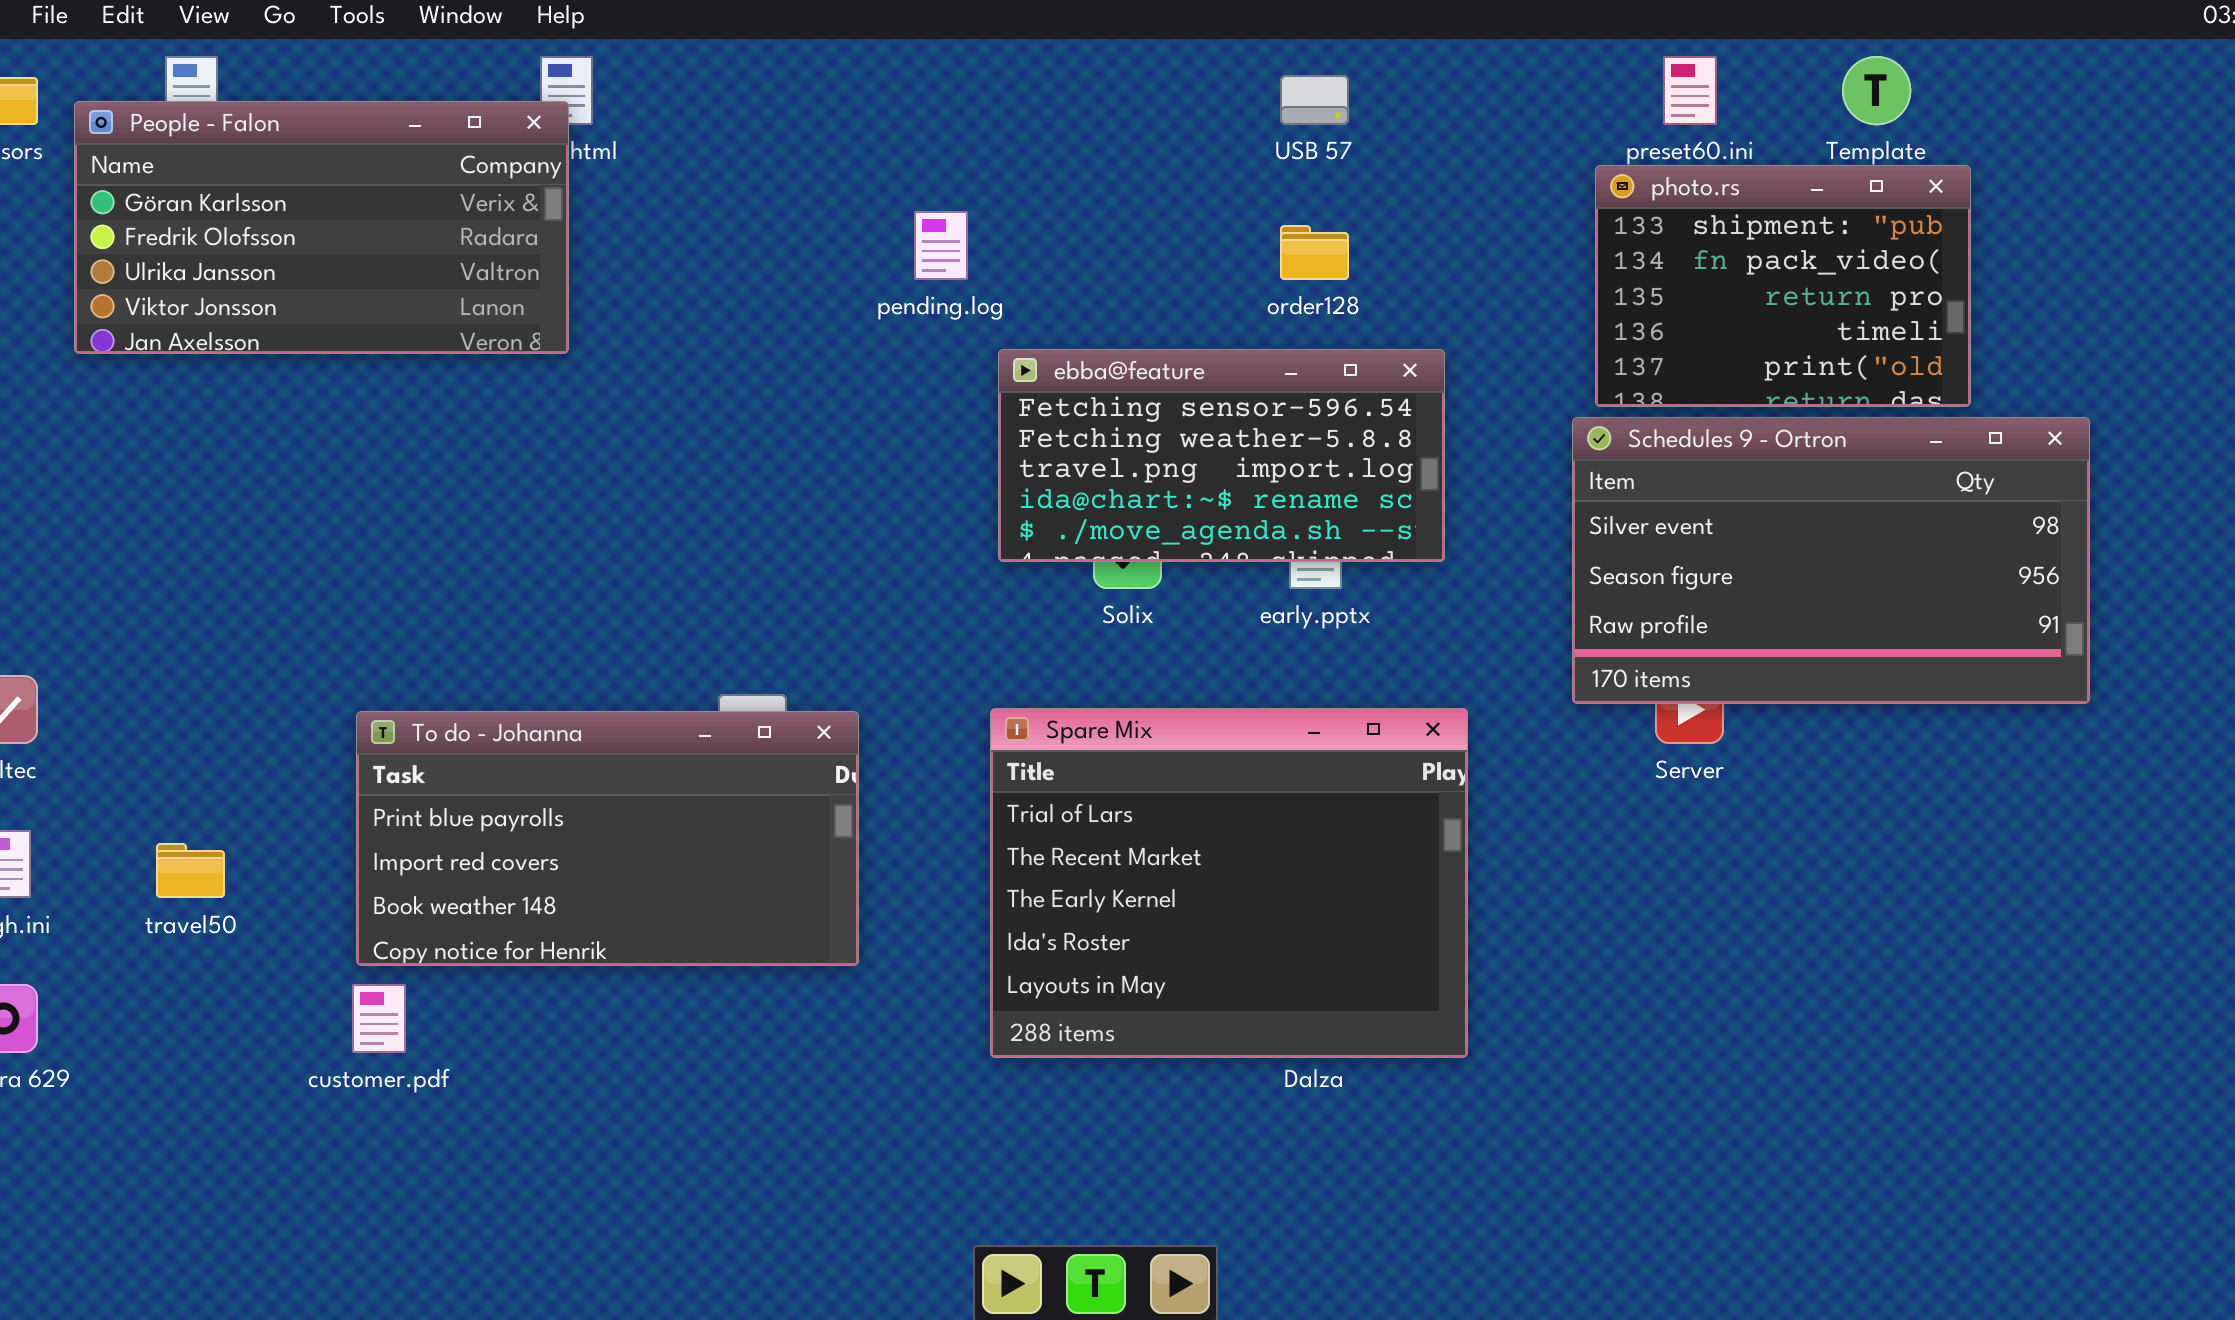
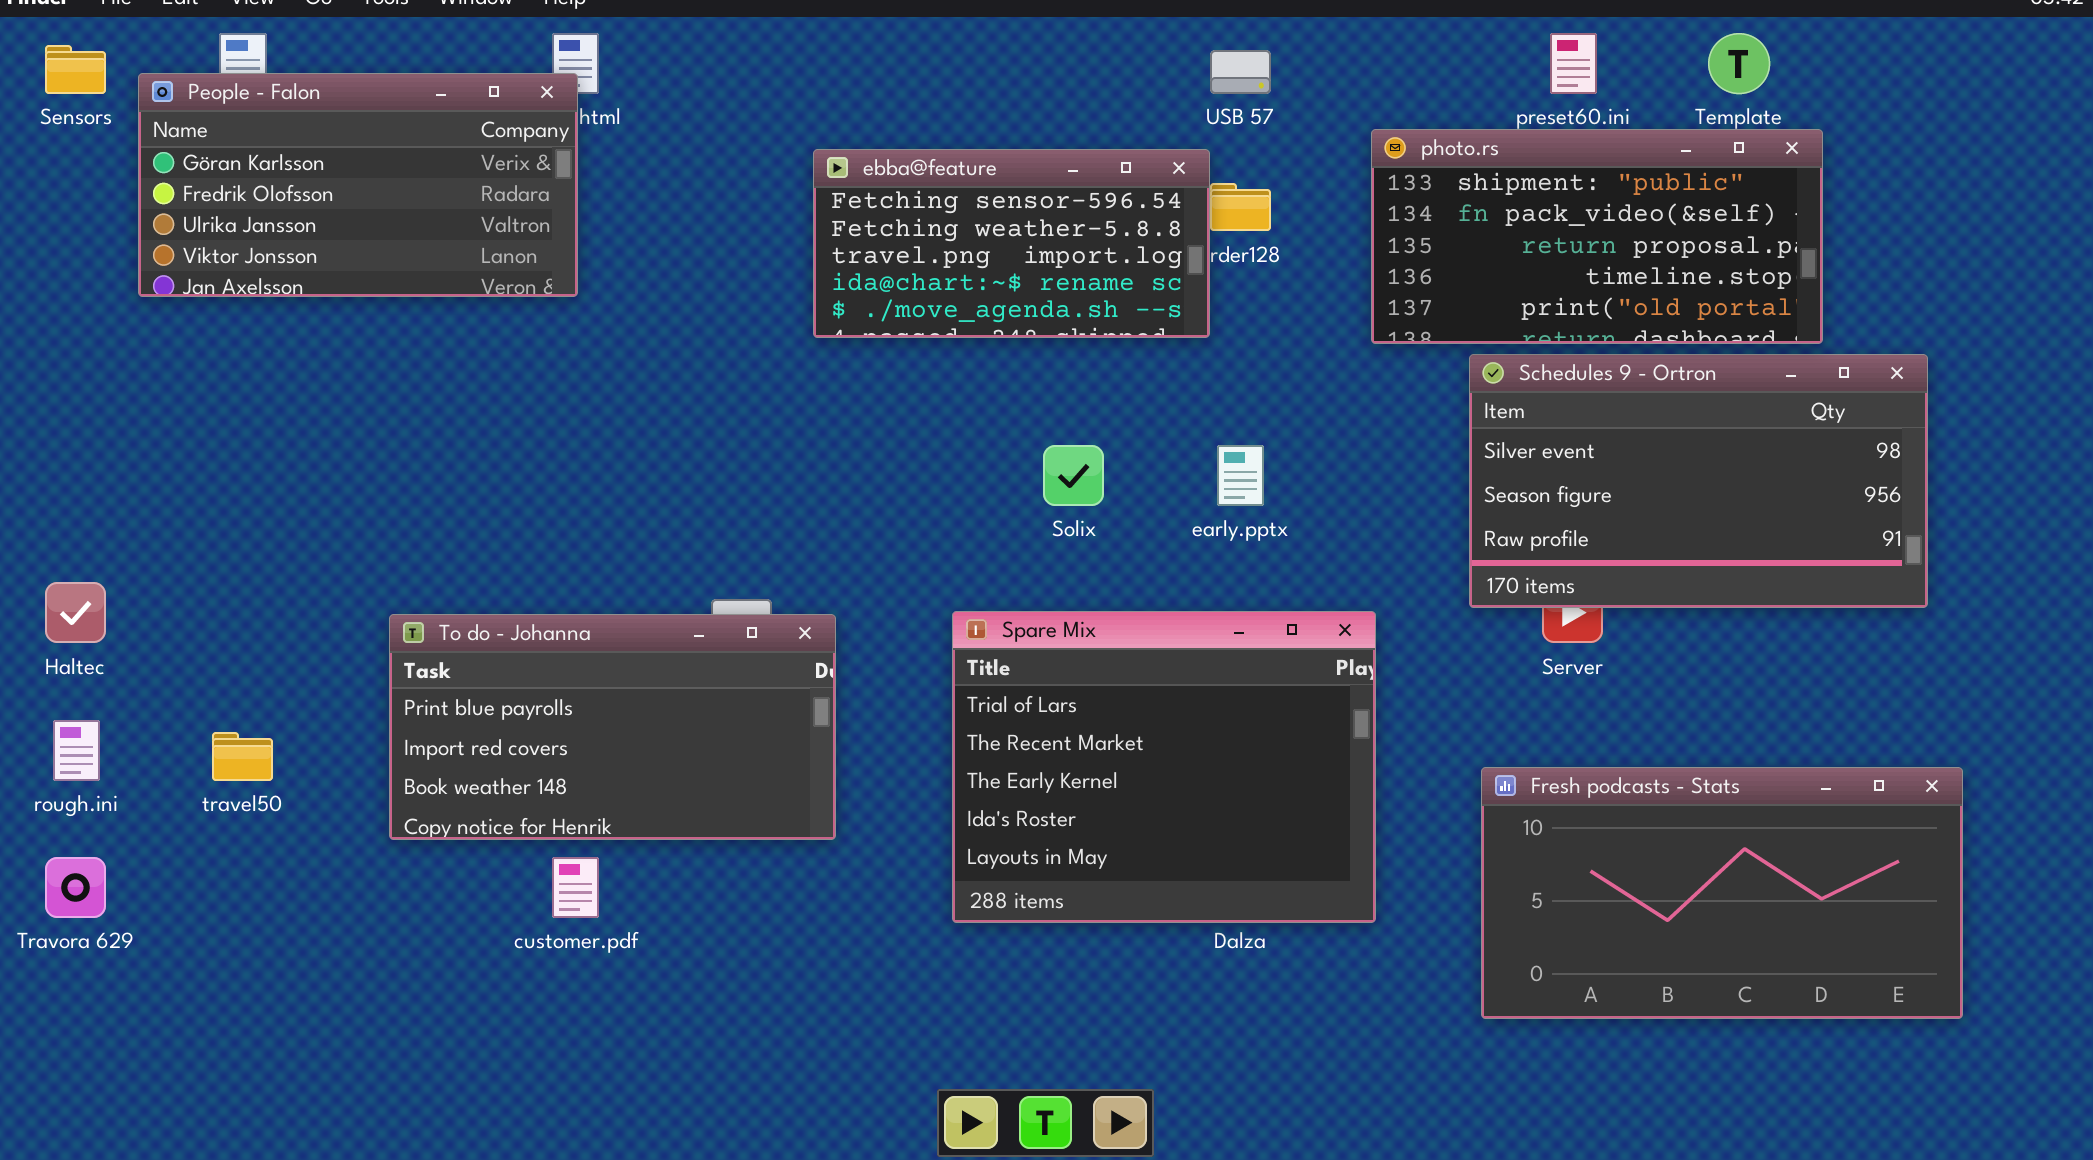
photo.rs: [1595,165,1971,407] -> [1371,129,1823,344], resized
ebba@feature: [998,349,1445,562] -> [813,149,1210,338], moved
Fresh podcasts - Stats: none -> [1481,767,1963,1019], opened
customer.pdf: [352,984,406,1053] -> [552,857,599,918], moved

